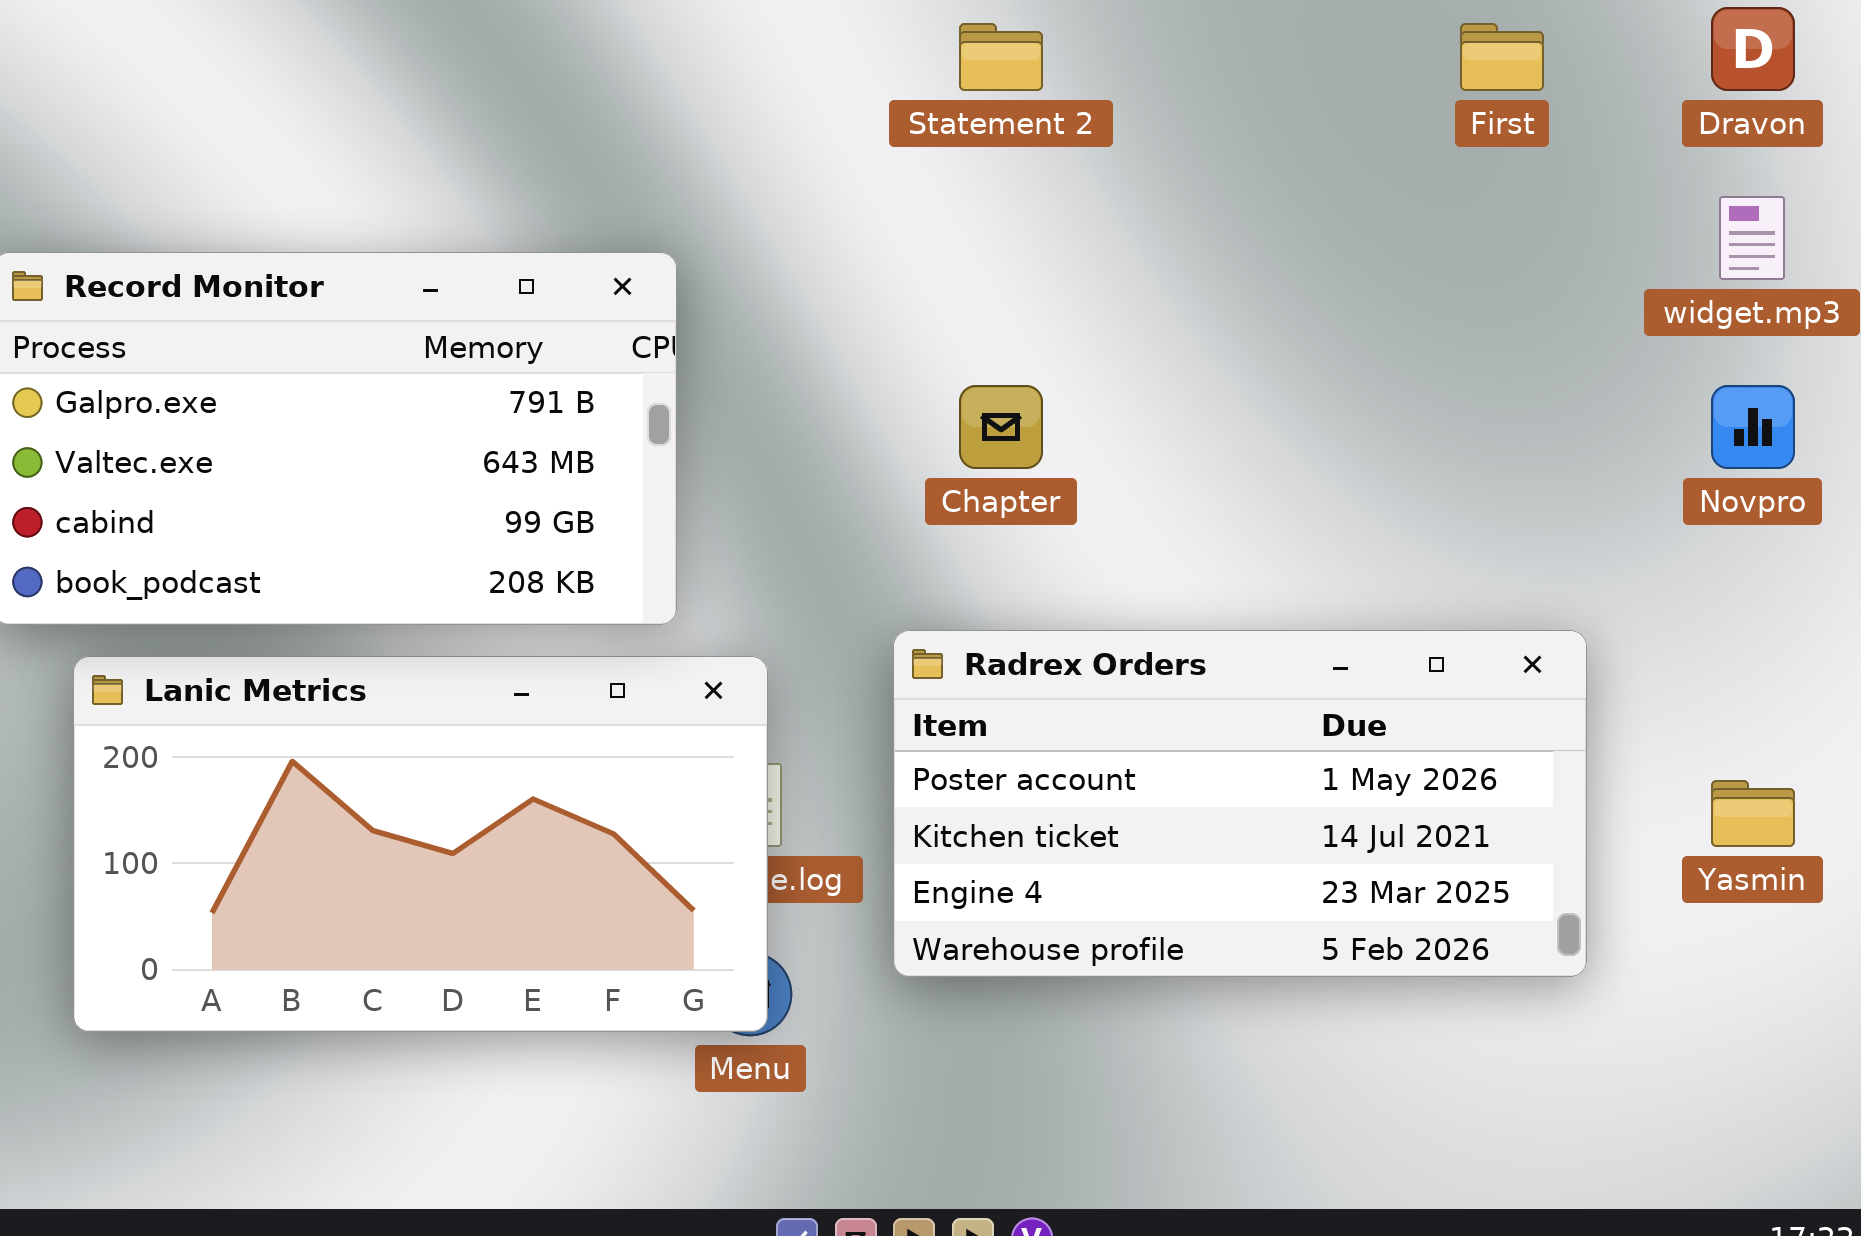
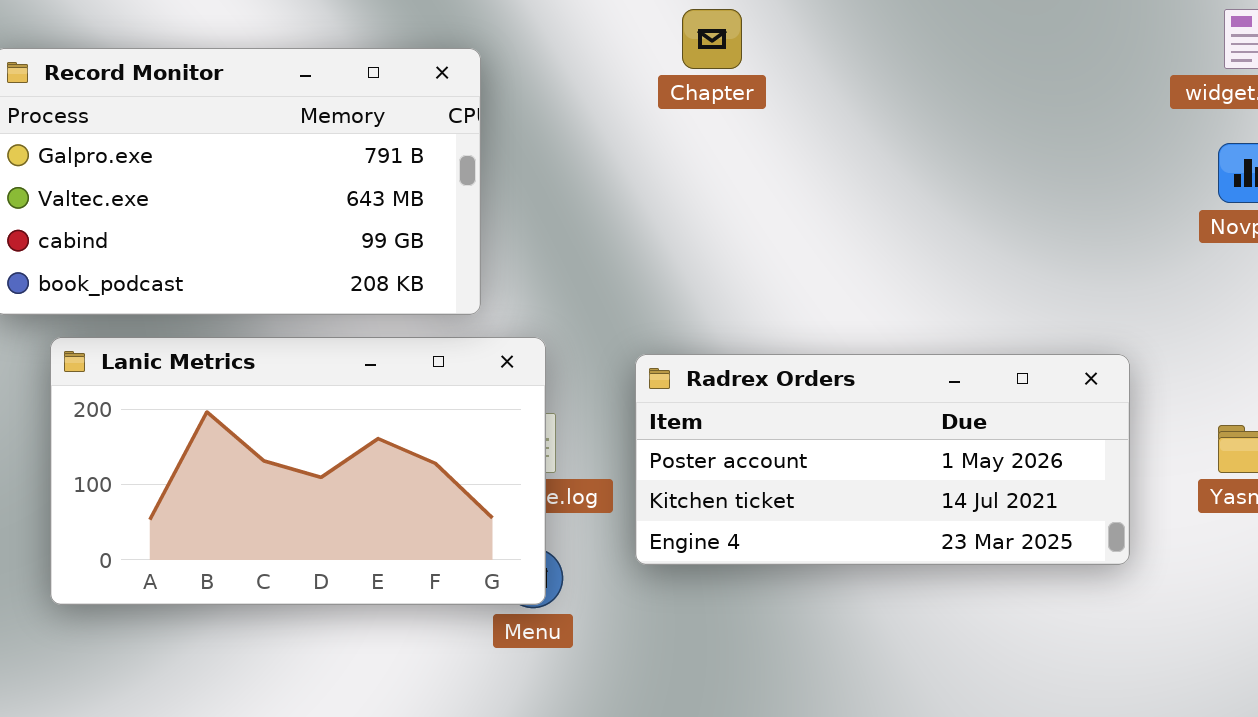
Chapter: [959,385,1043,469] -> [682,9,742,69], moved
Radrex Orders: [893,630,1587,977] -> [635,354,1130,565], resized

